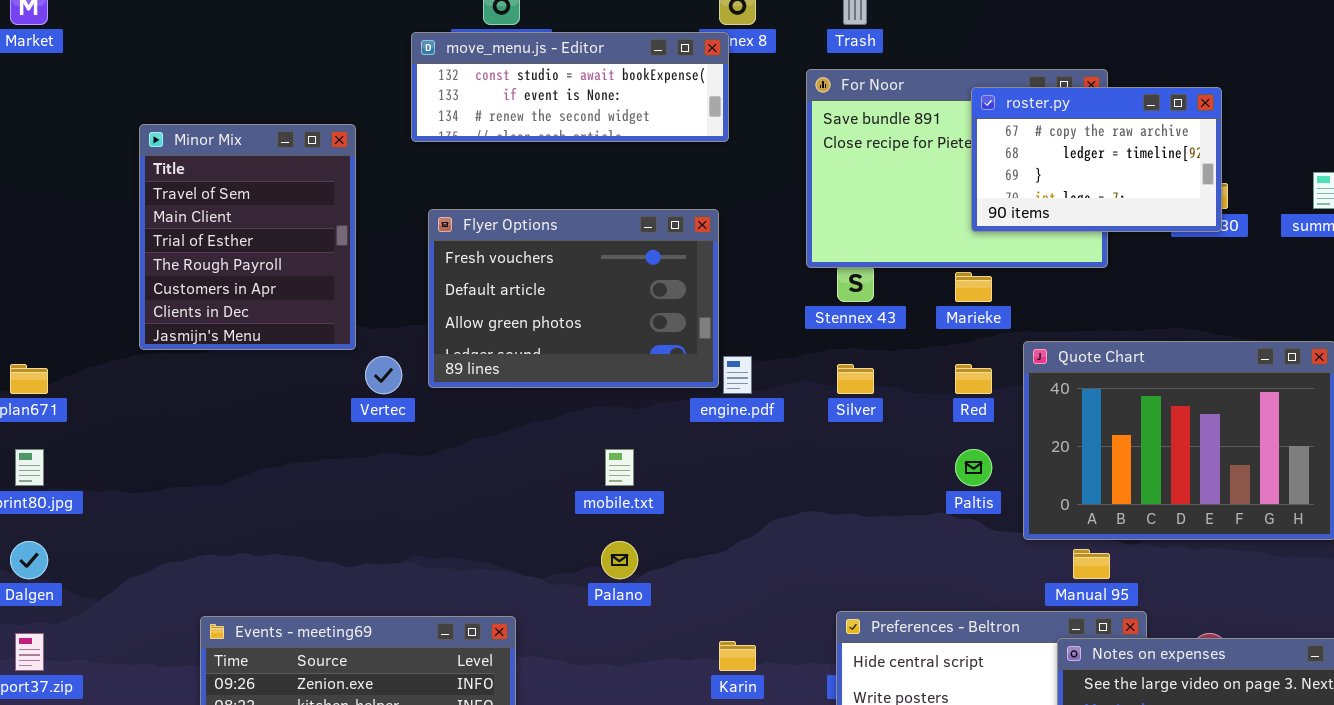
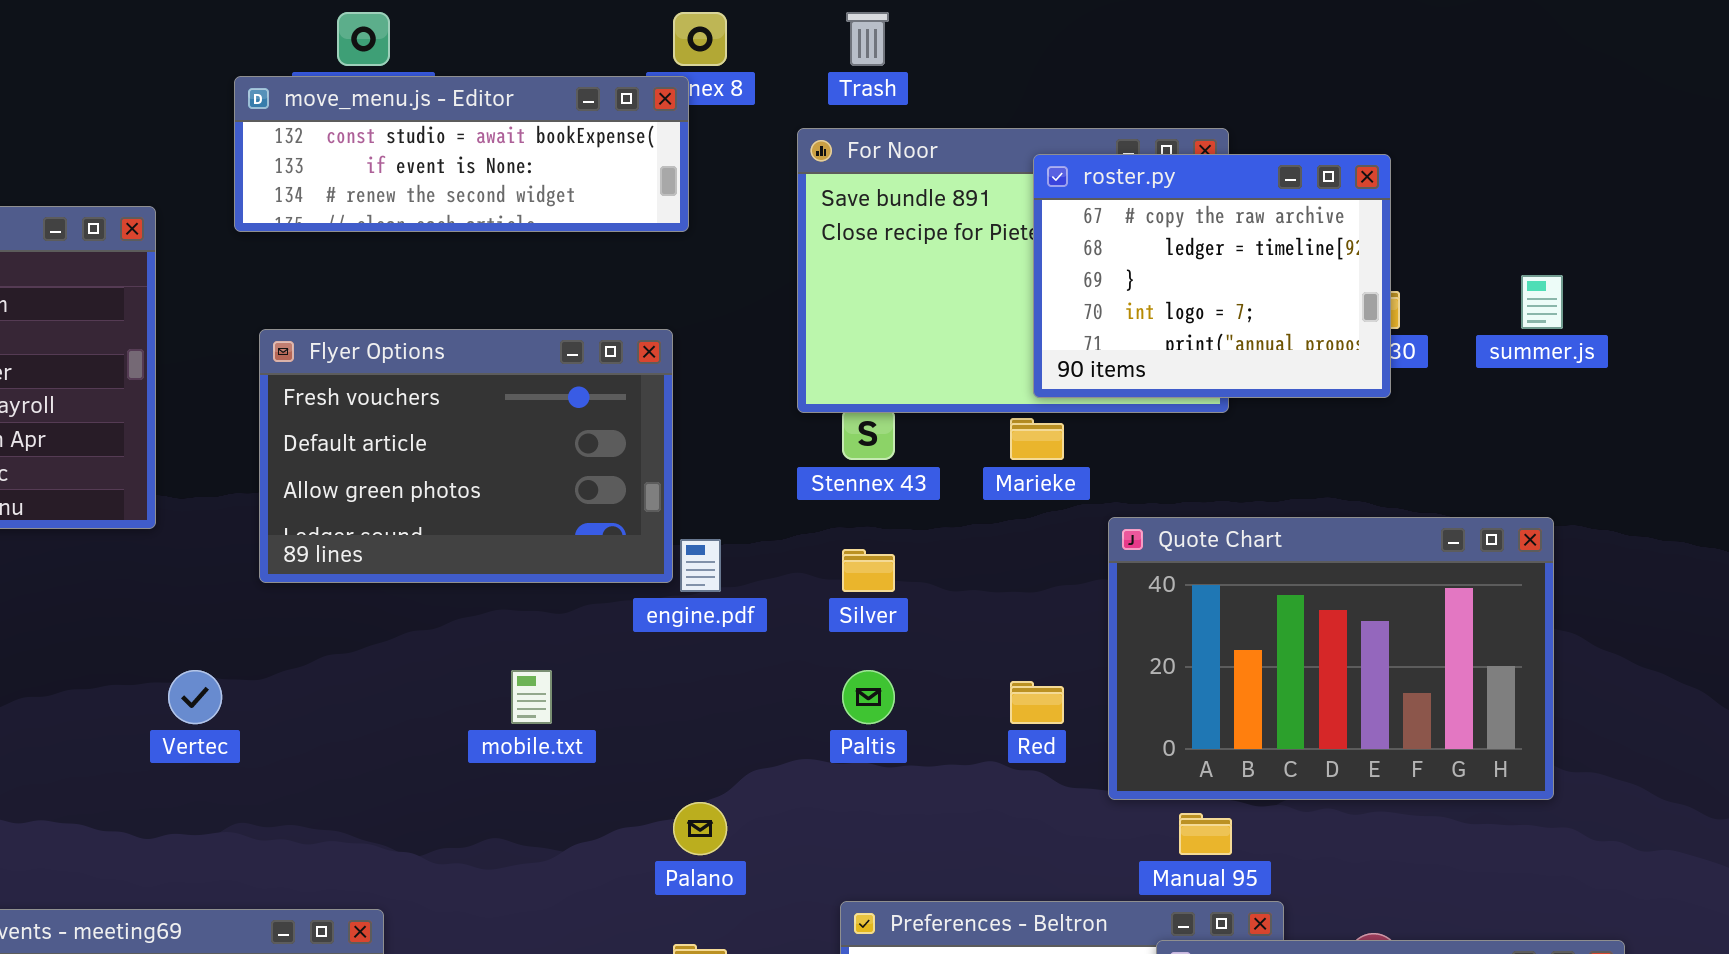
roster.py: [971,87,1222,232] -> [1033,154,1391,398], resized
Vertec: [365,356,402,394] -> [168,670,222,724], moved
Red: [955,364,992,394] -> [1010,681,1064,724], moved
Paltis: [955,449,992,486] -> [842,670,895,724], moved
Palano: [601,541,638,579] -> [673,802,727,855], moved

